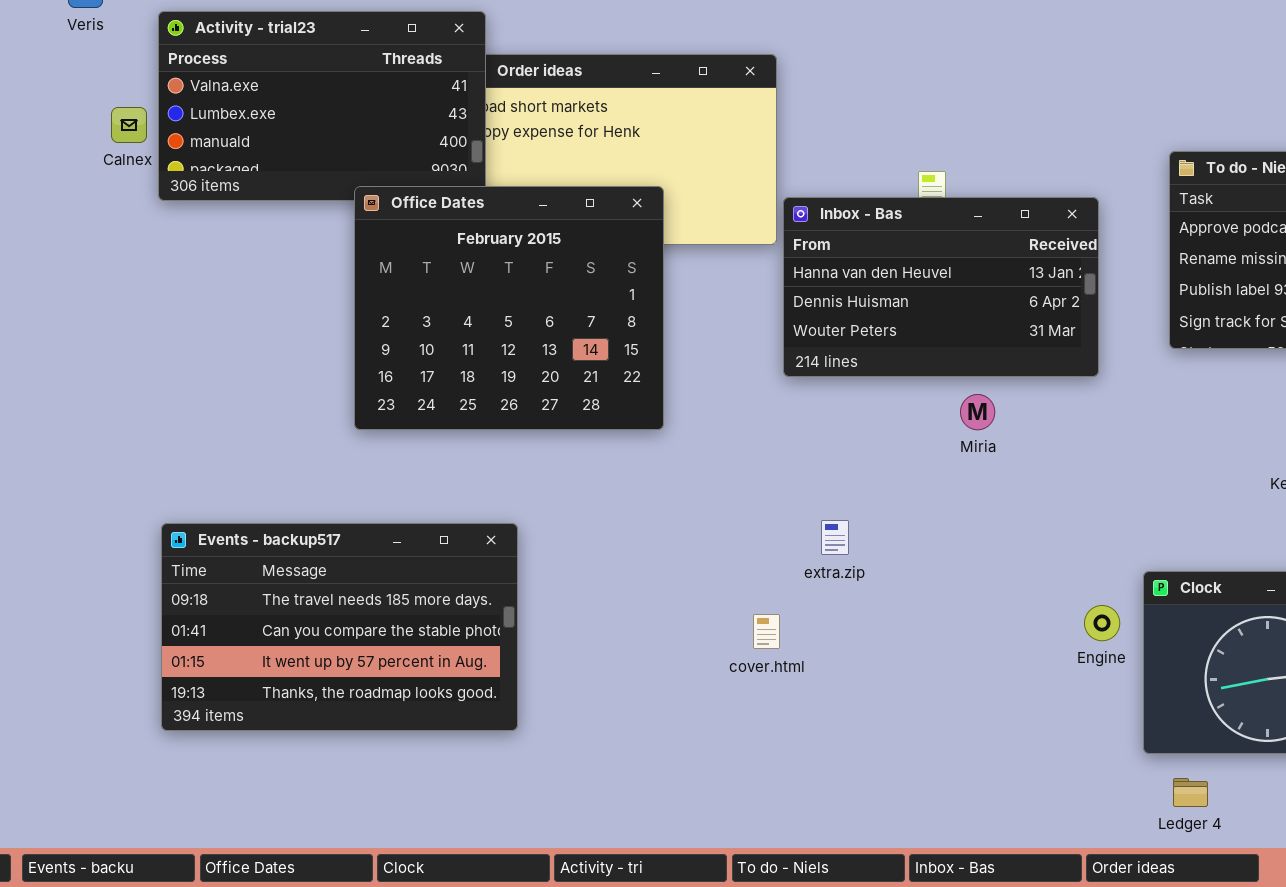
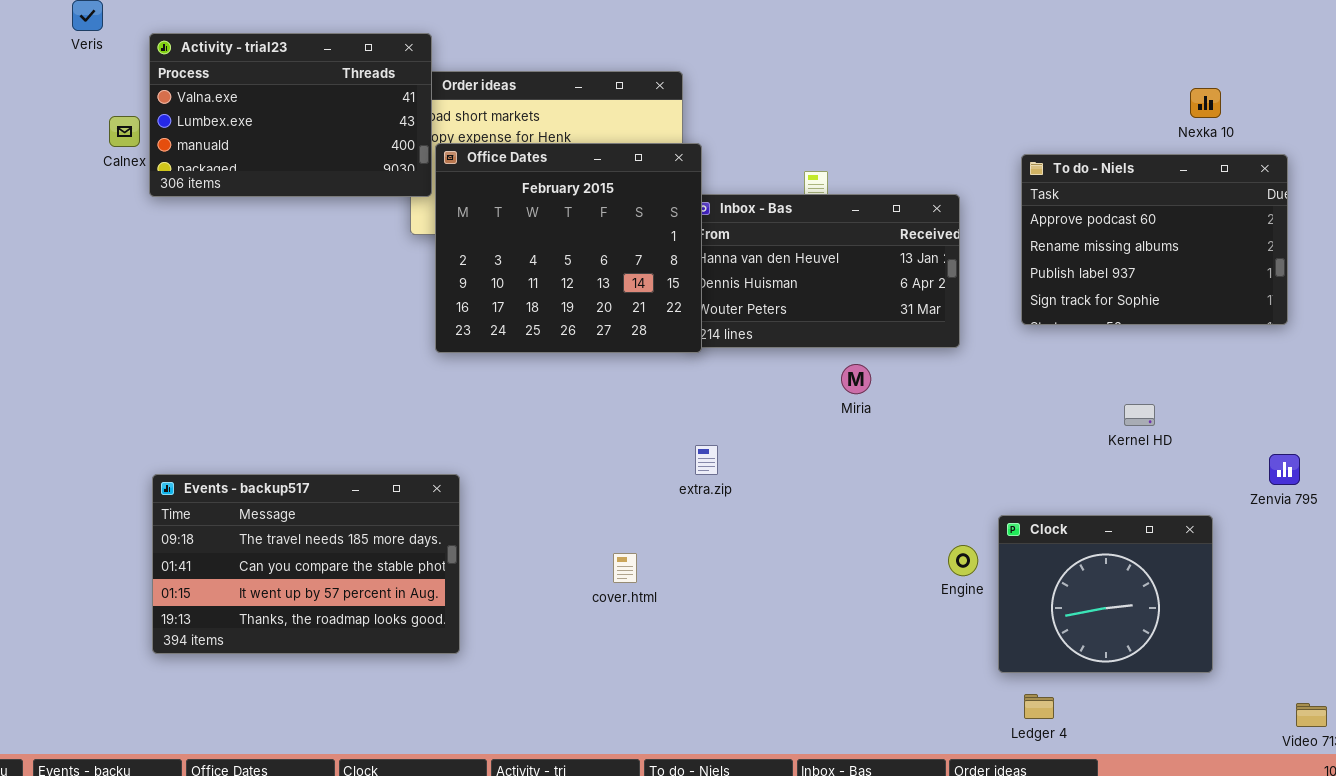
Office Dates: [354,186,664,430] -> [435,143,702,353], moved
extra.zip: [821,520,849,555] -> [695,445,718,475], moved
cover.html: [753,614,780,649] -> [613,553,637,583], moved

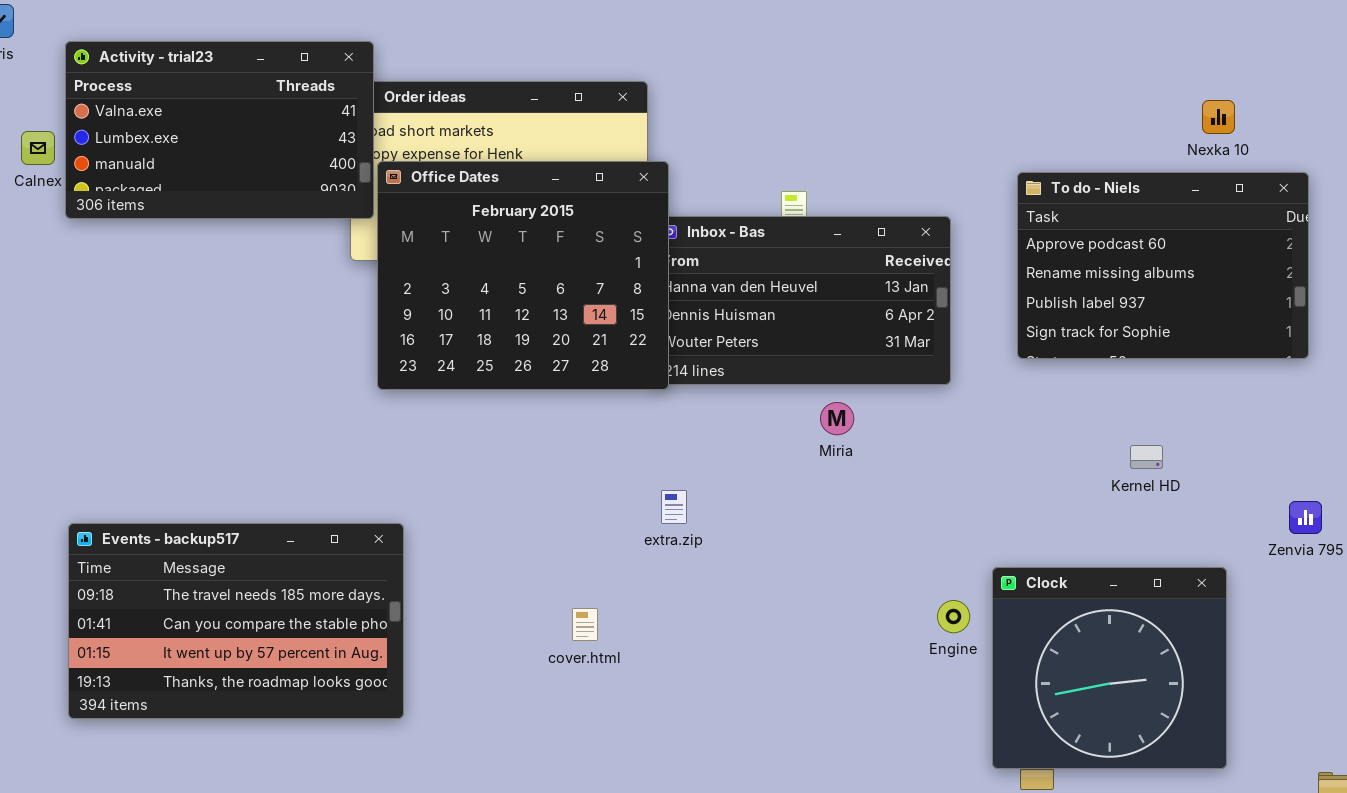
Clock: [998,515,1213,673] -> [992,567,1227,769], resized

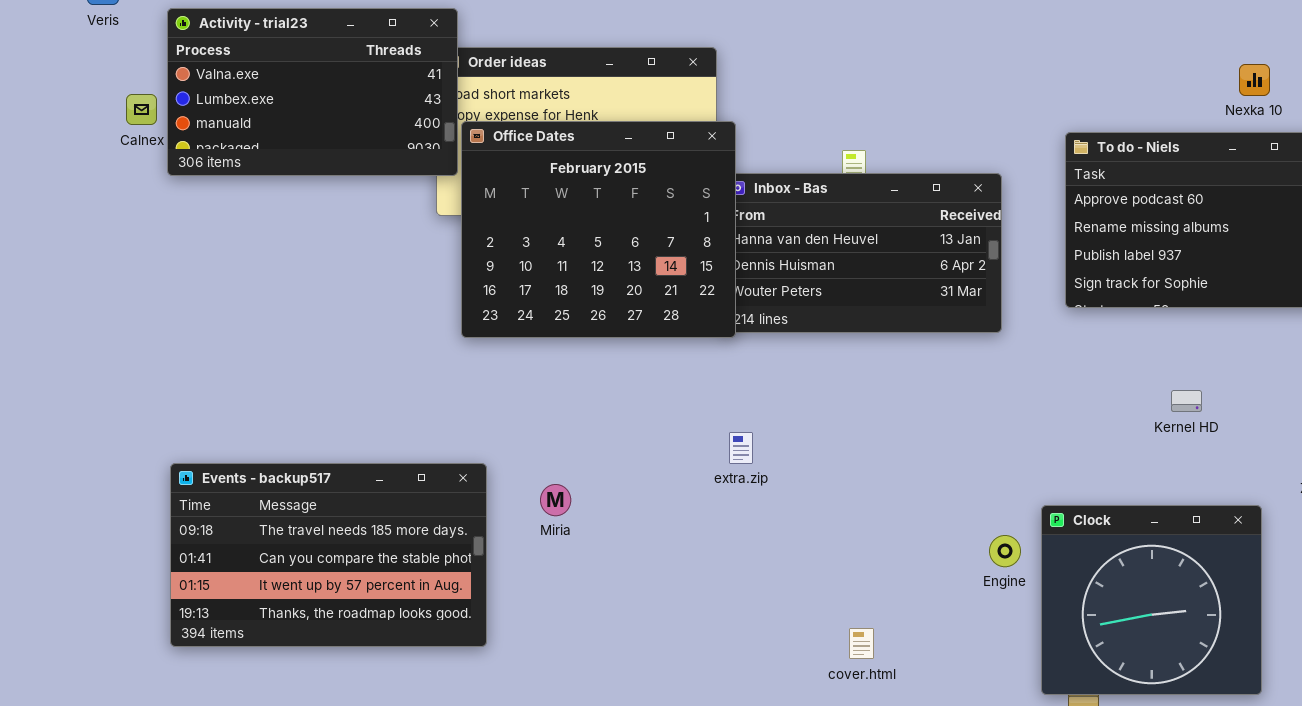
Miria: [820,402,854,435] -> [540,484,571,516], moved
cover.html: [572,608,598,641] -> [849,628,874,659], moved

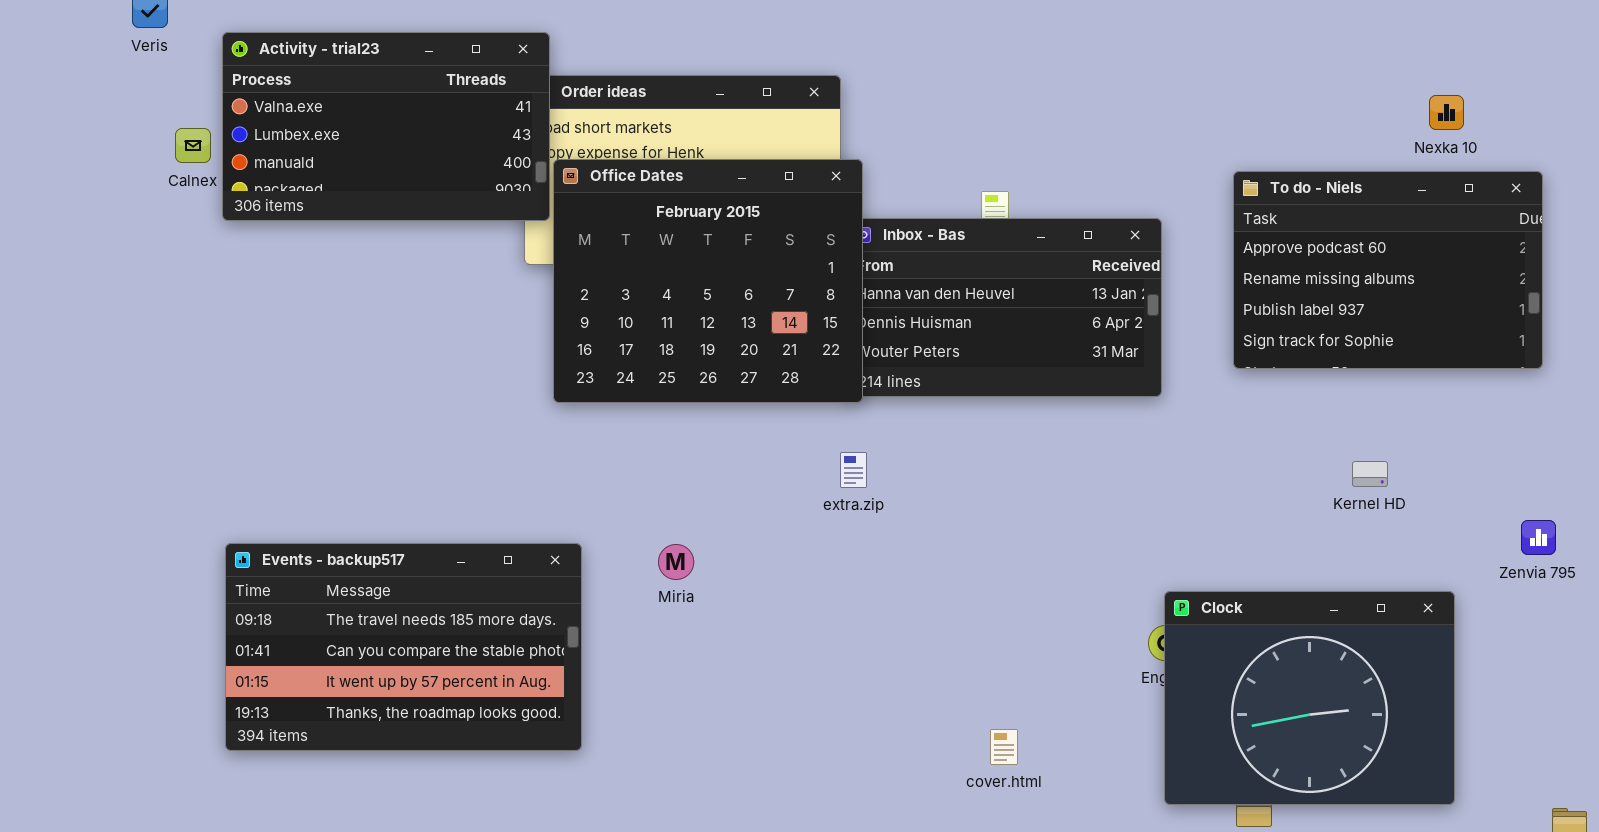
extra.zip: [729,432,753,464] -> [840,452,867,488], moved
Miria: [540,484,571,516] -> [658,544,694,580], moved
Clock: [1041,505,1262,695] -> [1164,591,1455,805], resized

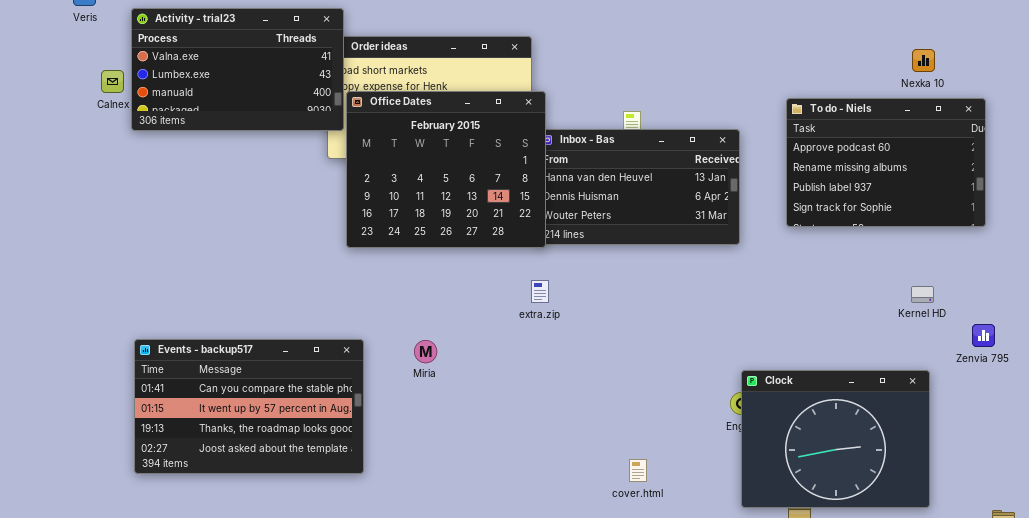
Kernel HD: [1352,461,1388,487] -> [911,286,934,303], moved
Events - backup517: [225,543,582,751] -> [134,339,364,474], scrolled down 1 row

